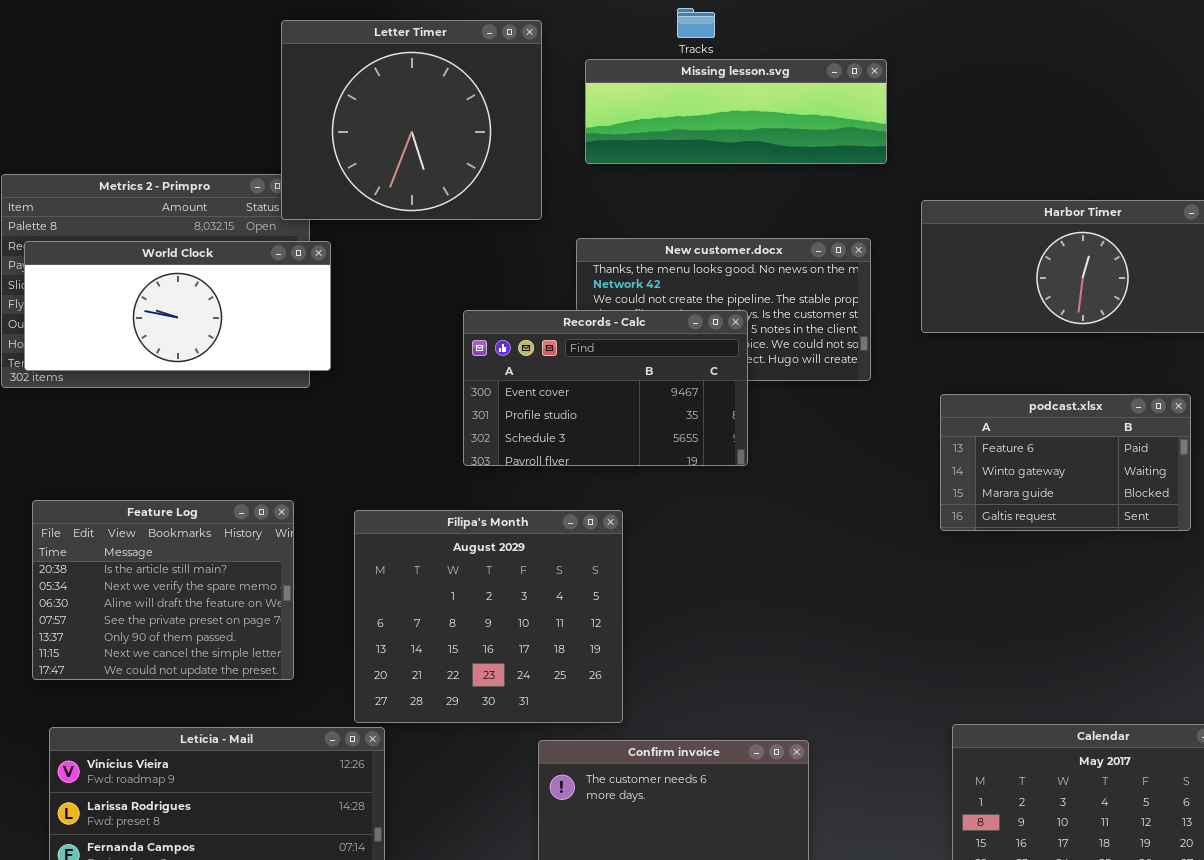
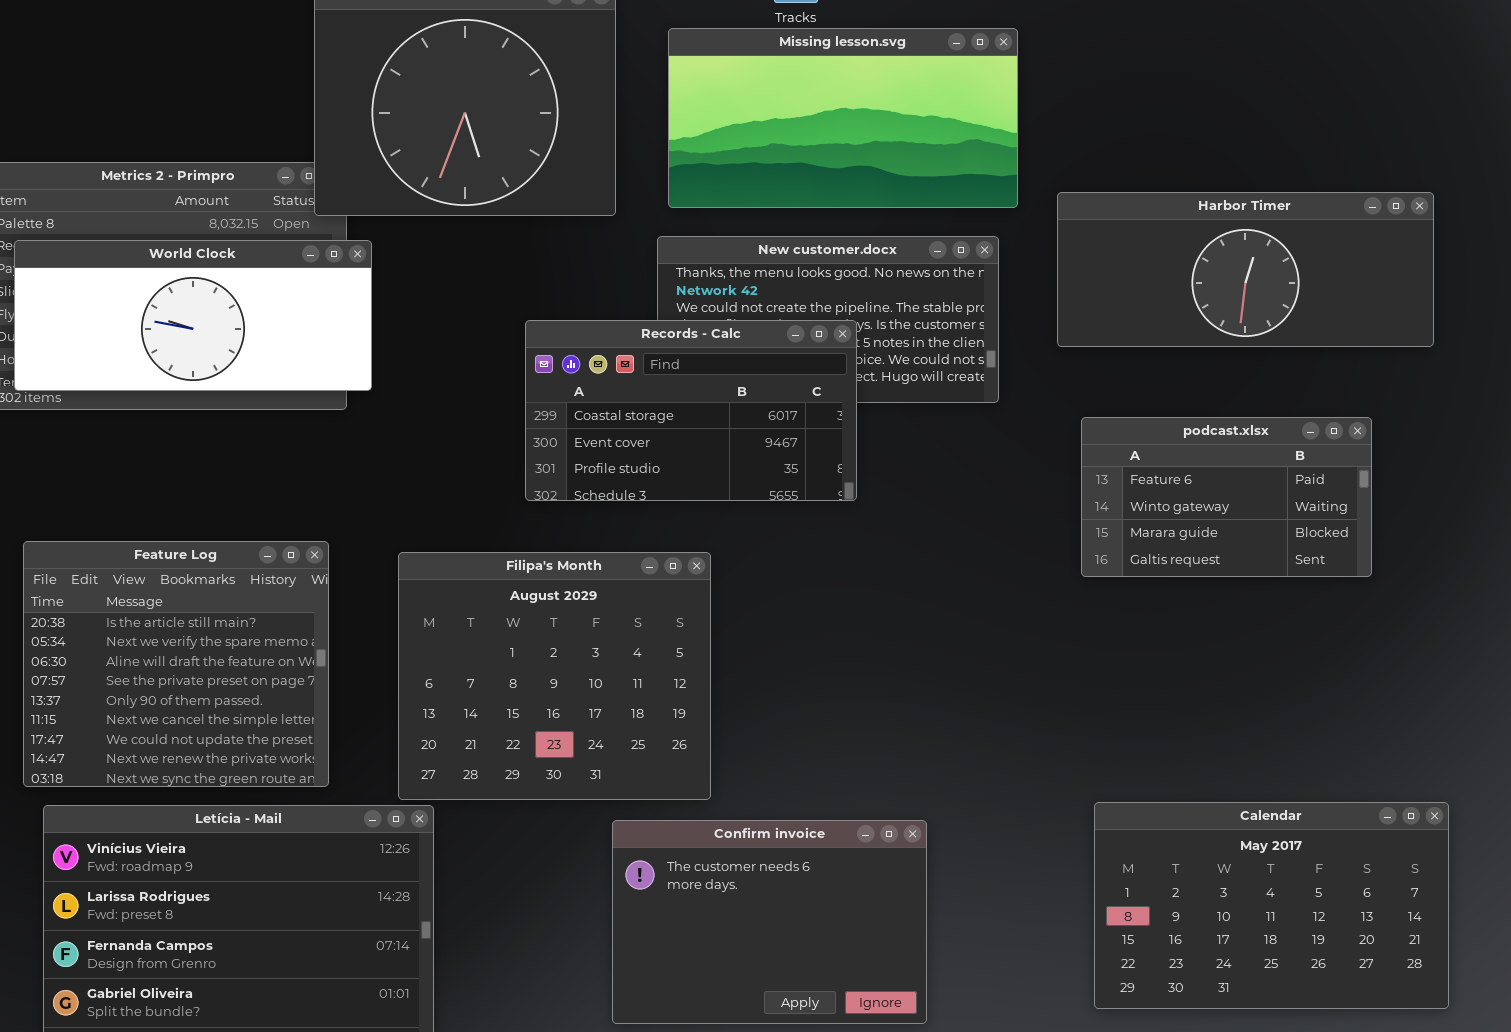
Missing lesson.svg: [585,59,887,164] -> [668,28,1018,208], resized
Records - Calc: [463,310,748,466] -> [525,320,857,501], scrolled up 1 row
Feature Log: [32,500,294,680] -> [23,541,329,787], resized

